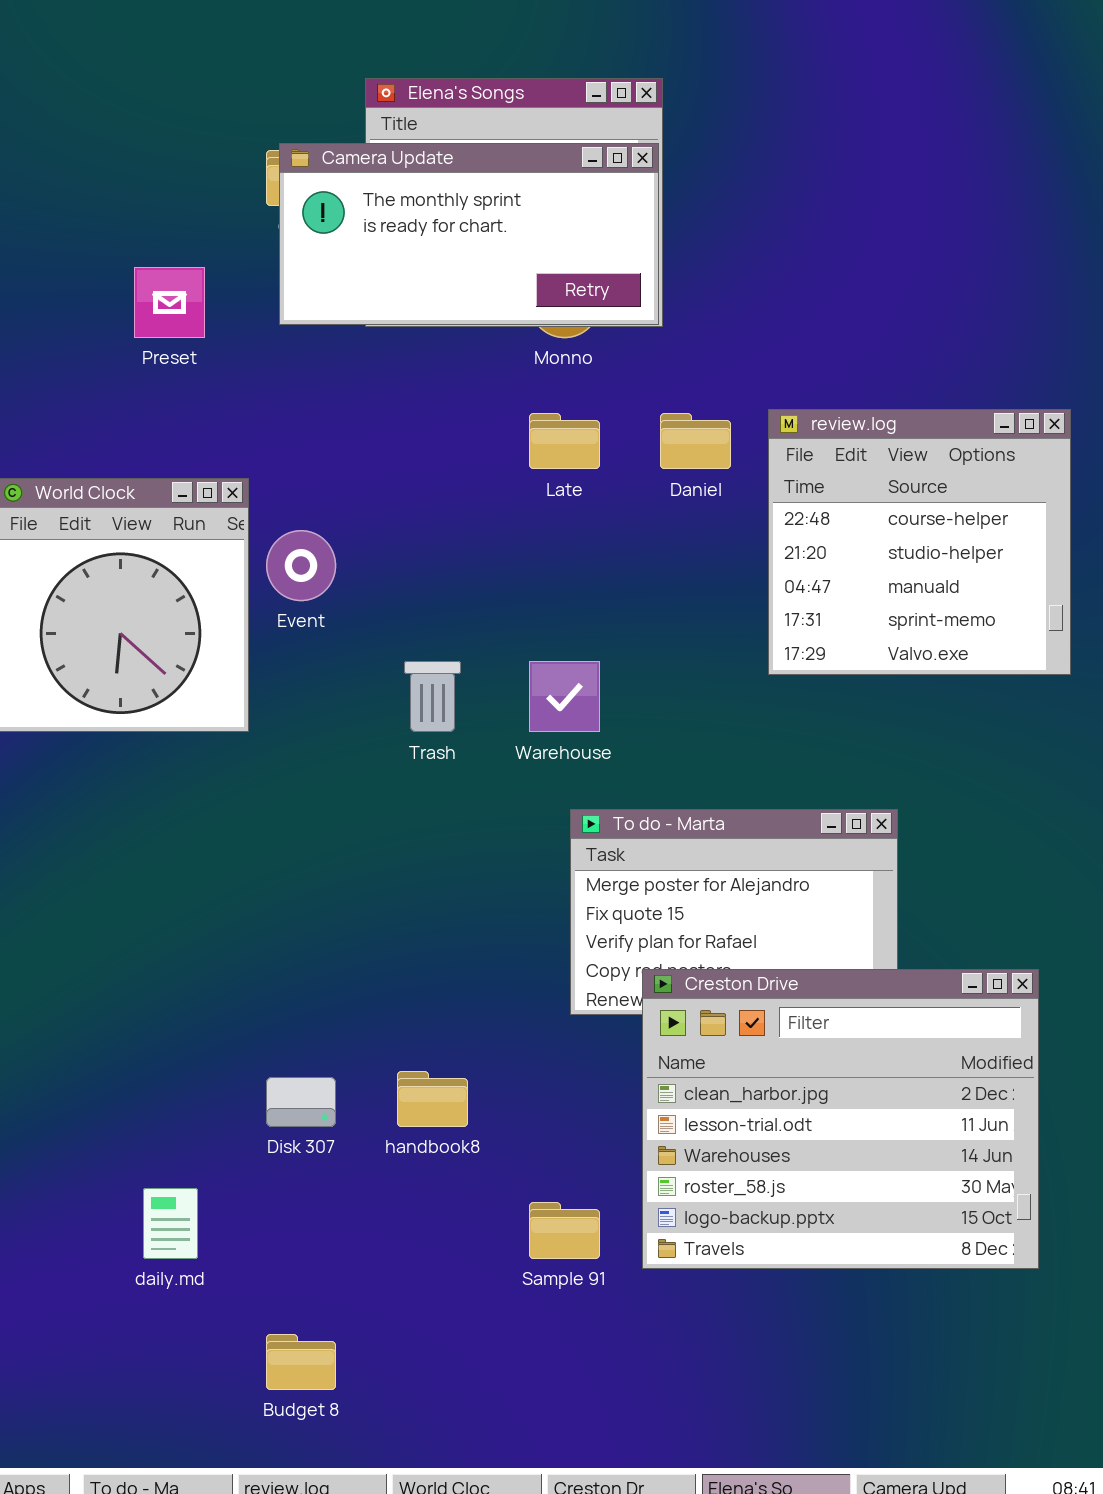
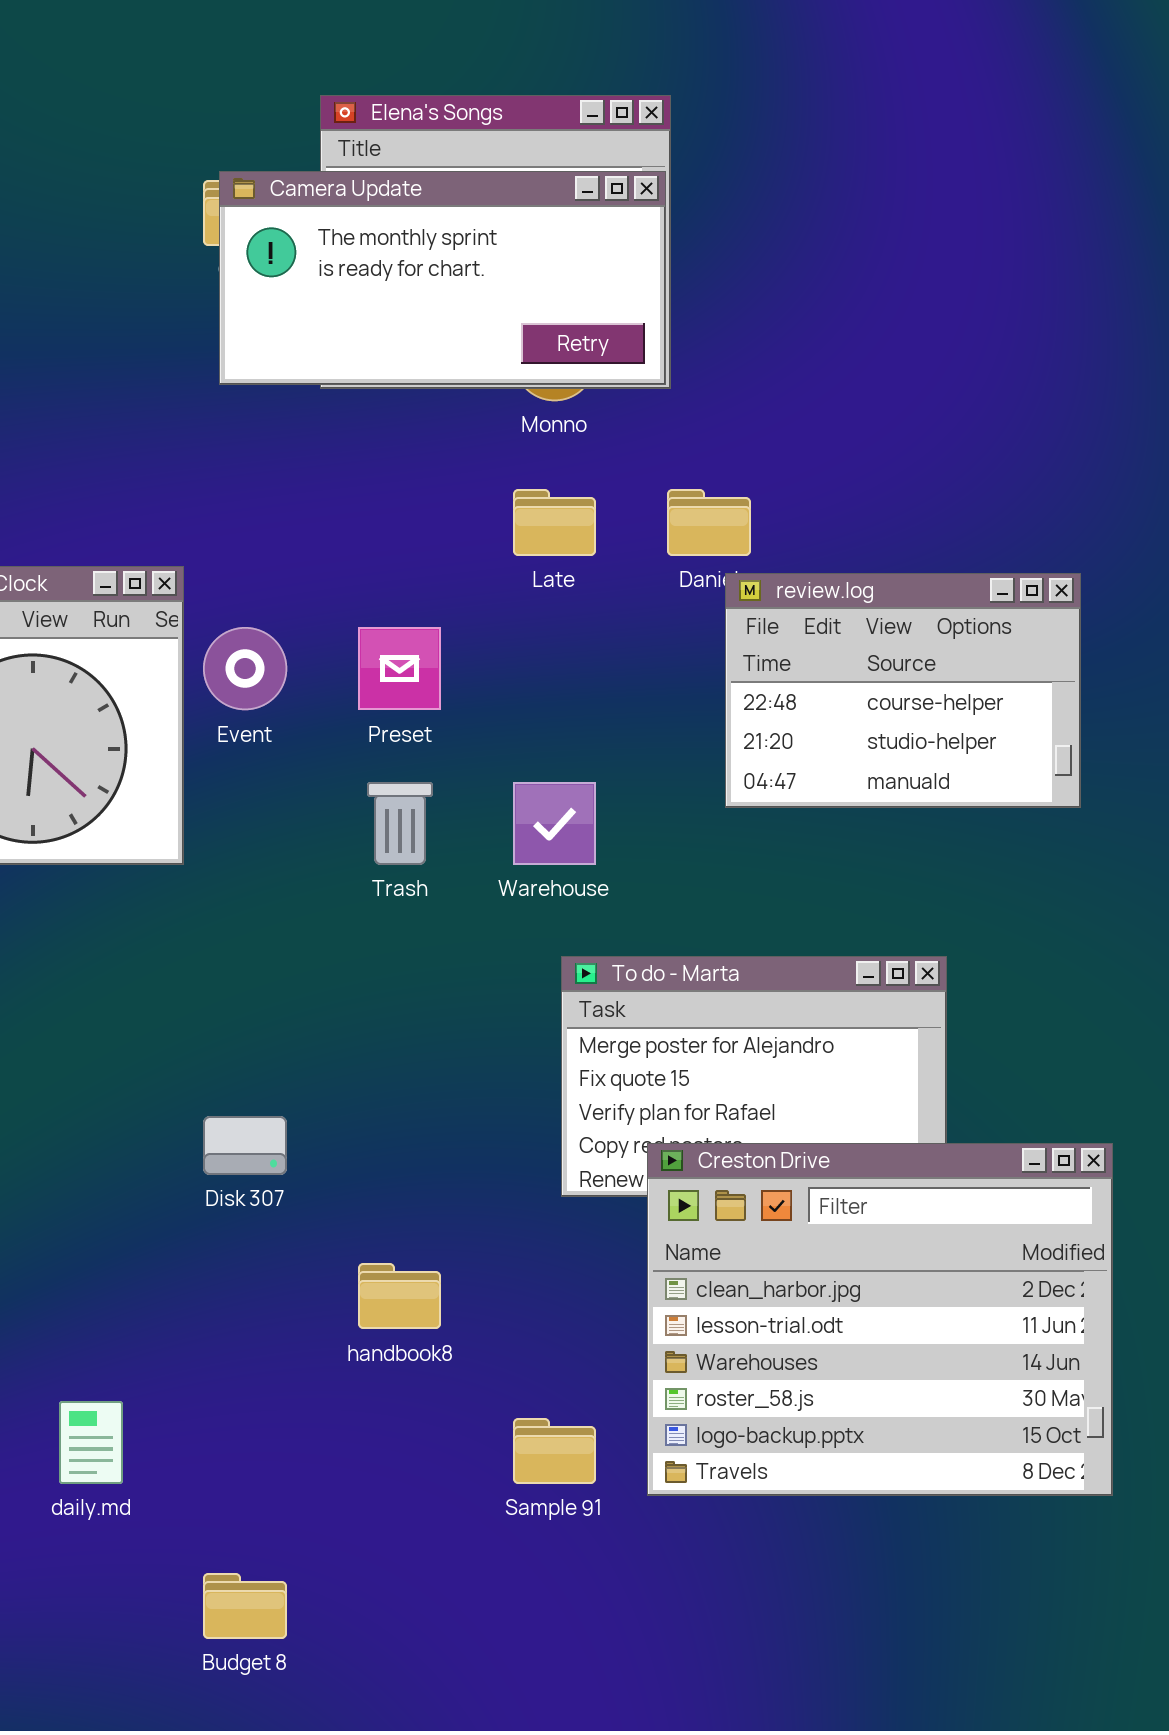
Preset: [134,267,205,338] -> [358,627,441,710], moved
review.log: [768,409,1071,675] -> [725,573,1081,808], moved, resized
Disk 307: [266,1077,336,1127] -> [203,1116,287,1175], moved

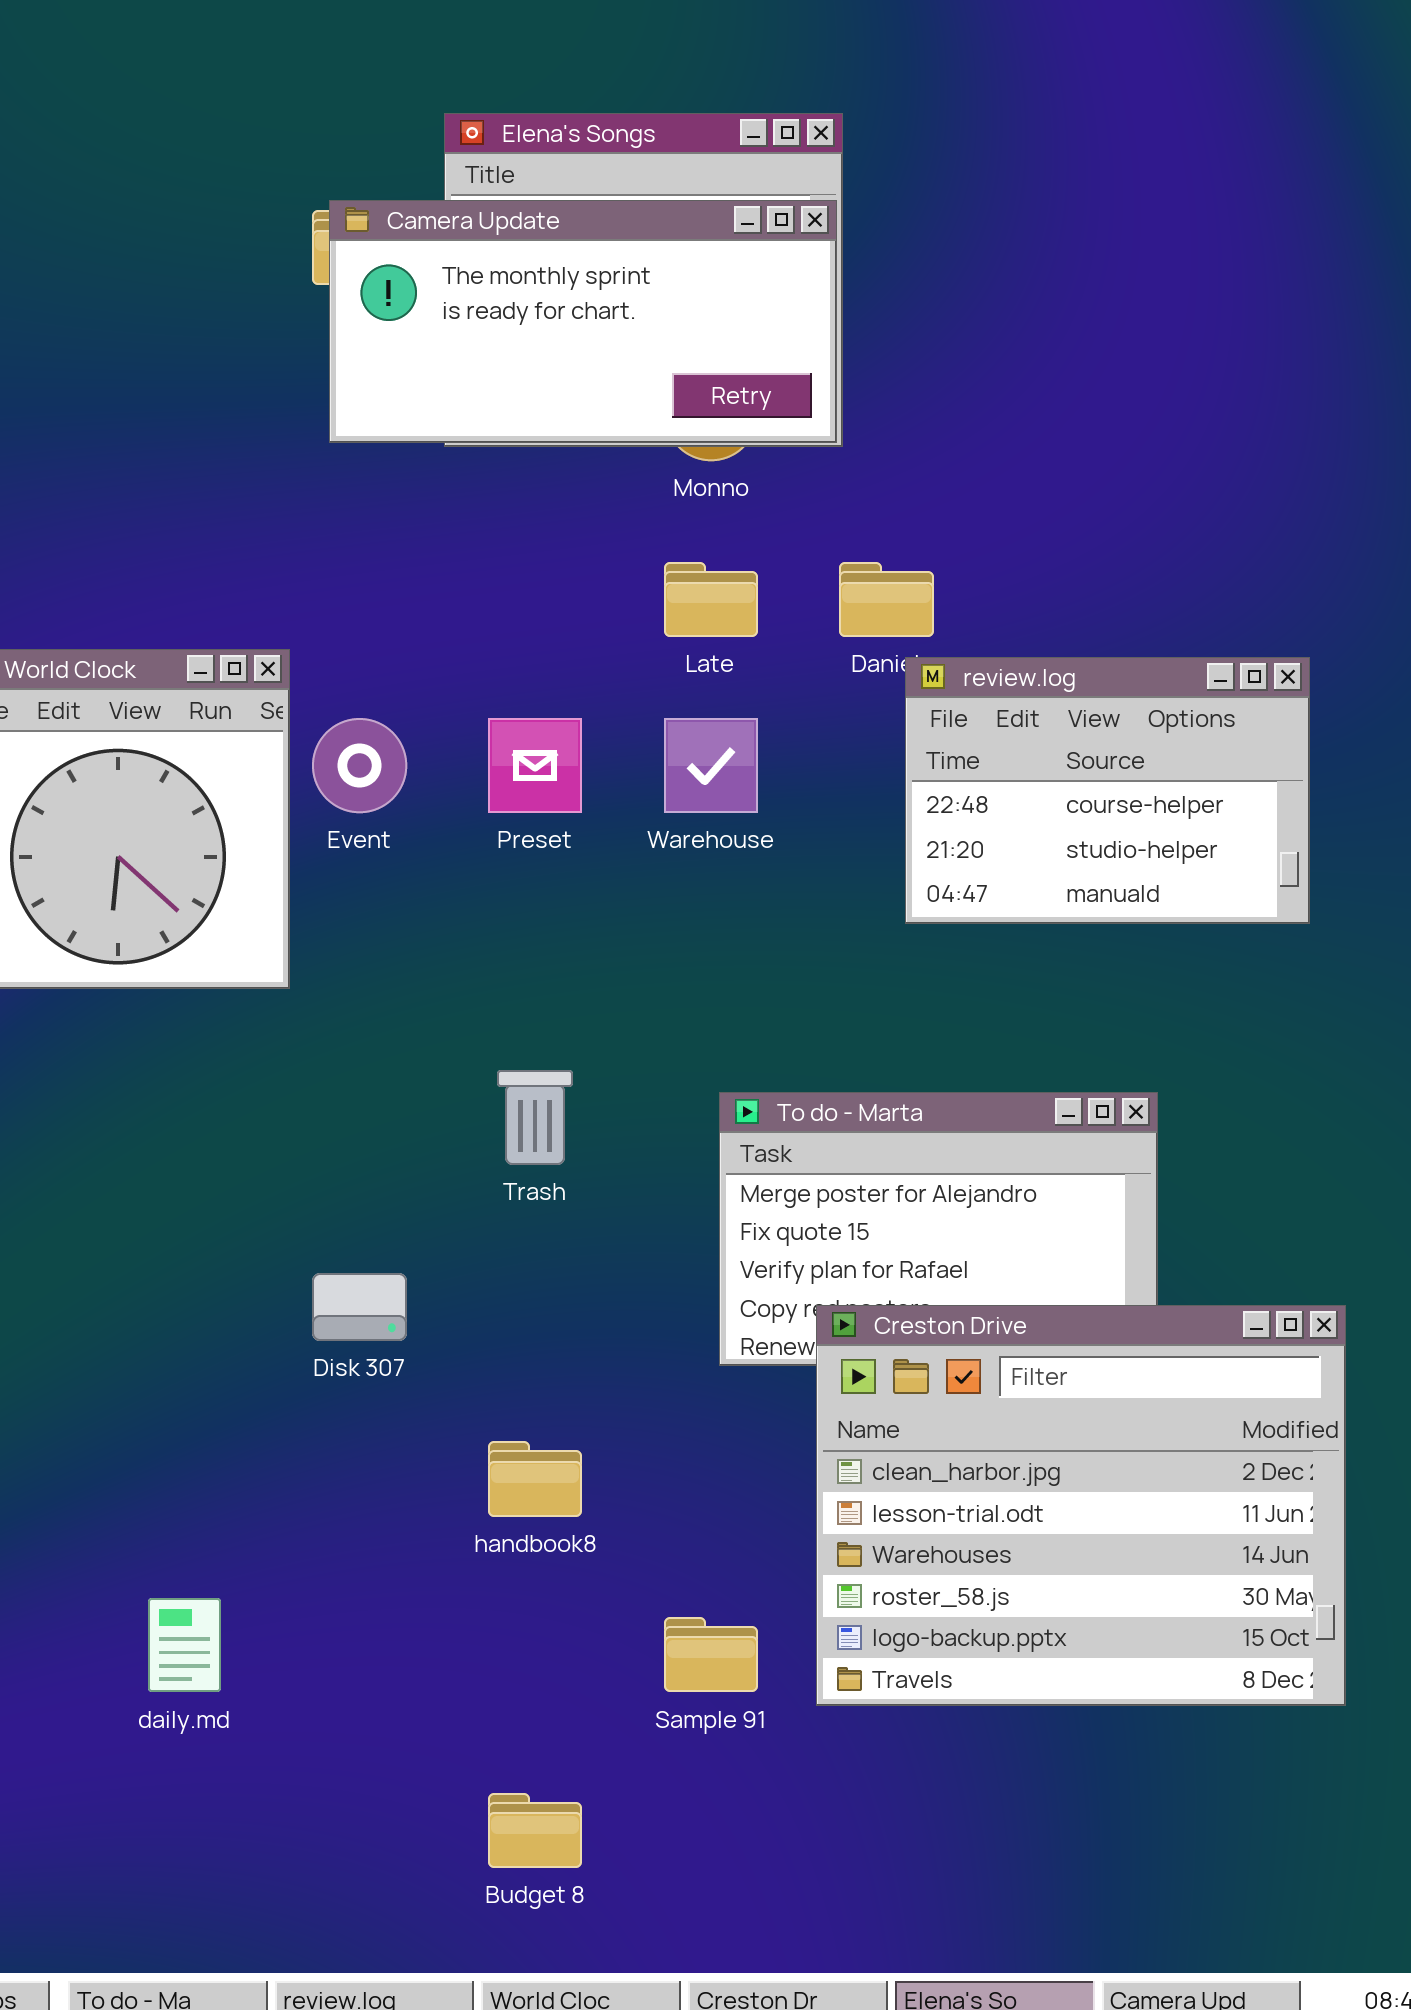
Trash: [367,782,433,865] -> [497,1070,573,1165], moved
Warehouse: [513,782,596,865] -> [664,718,758,813], moved
Budget 8: [203,1573,287,1639] -> [488,1793,582,1868], moved

